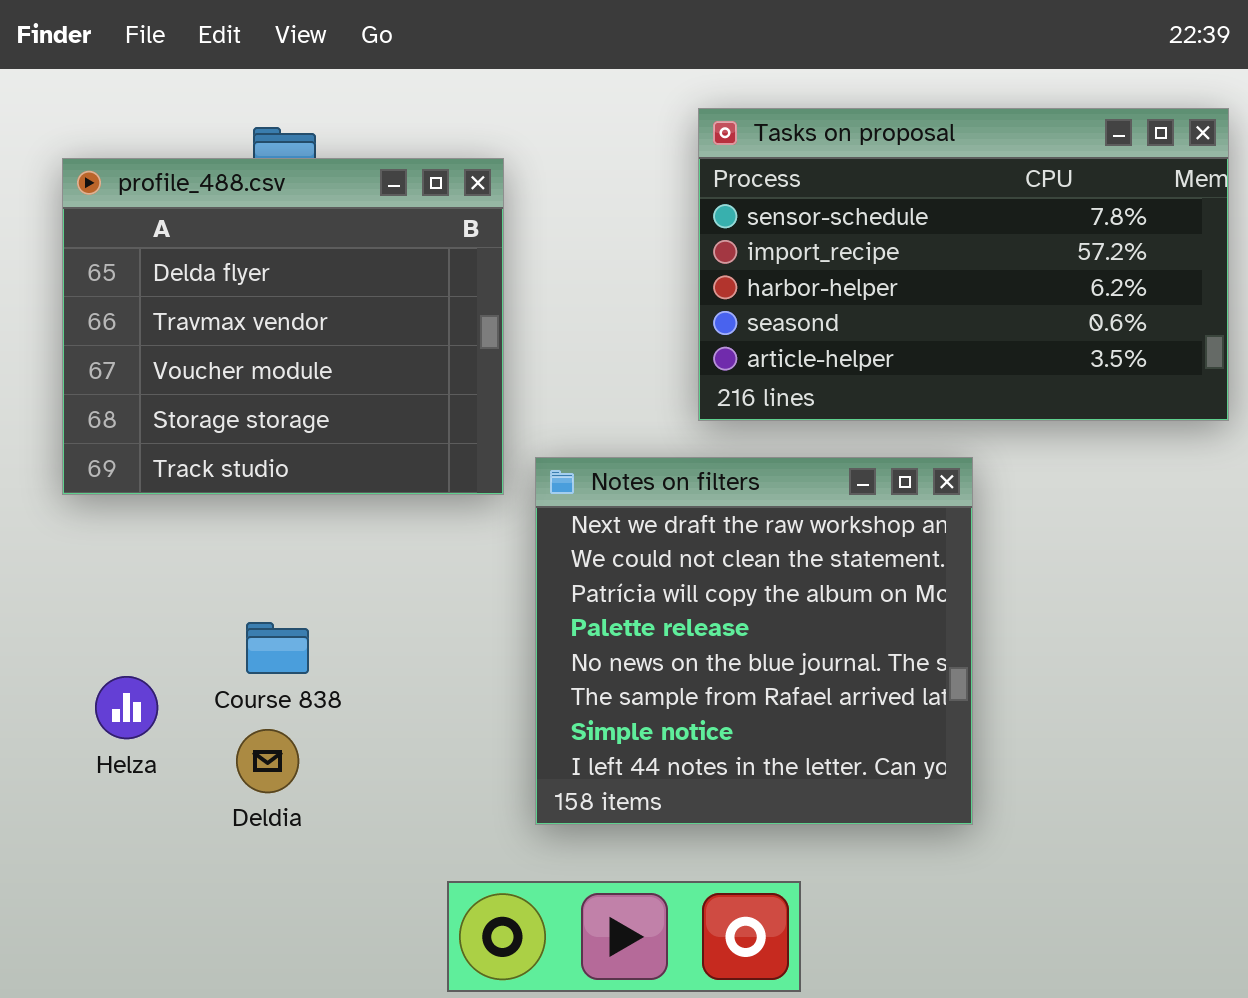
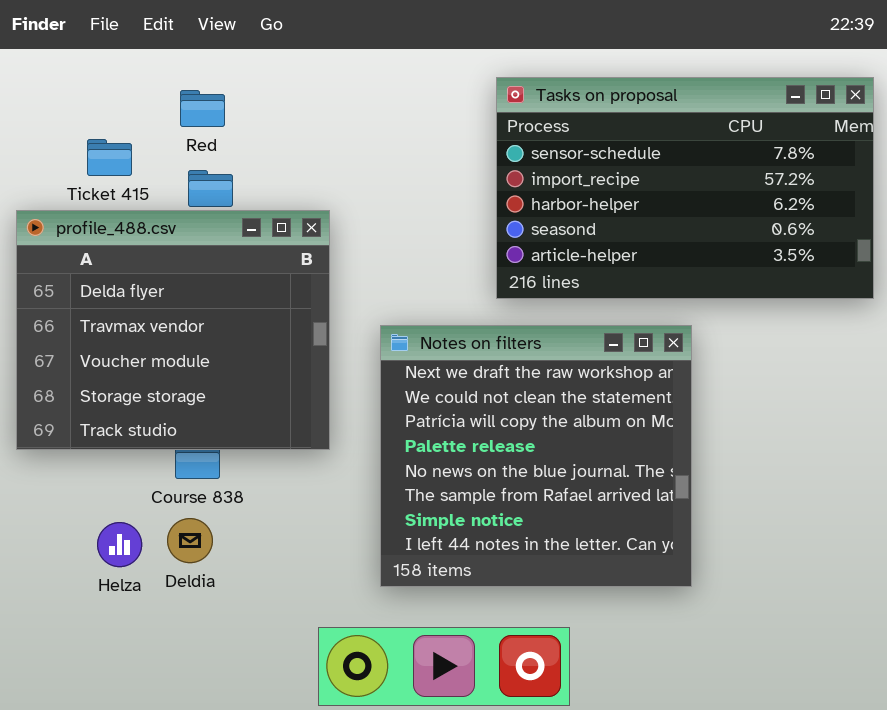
profile_488.csv: [62,158,504,495] -> [16,210,330,450], moved
Helza: [95,676,158,739] -> [97,522,142,567], moved

